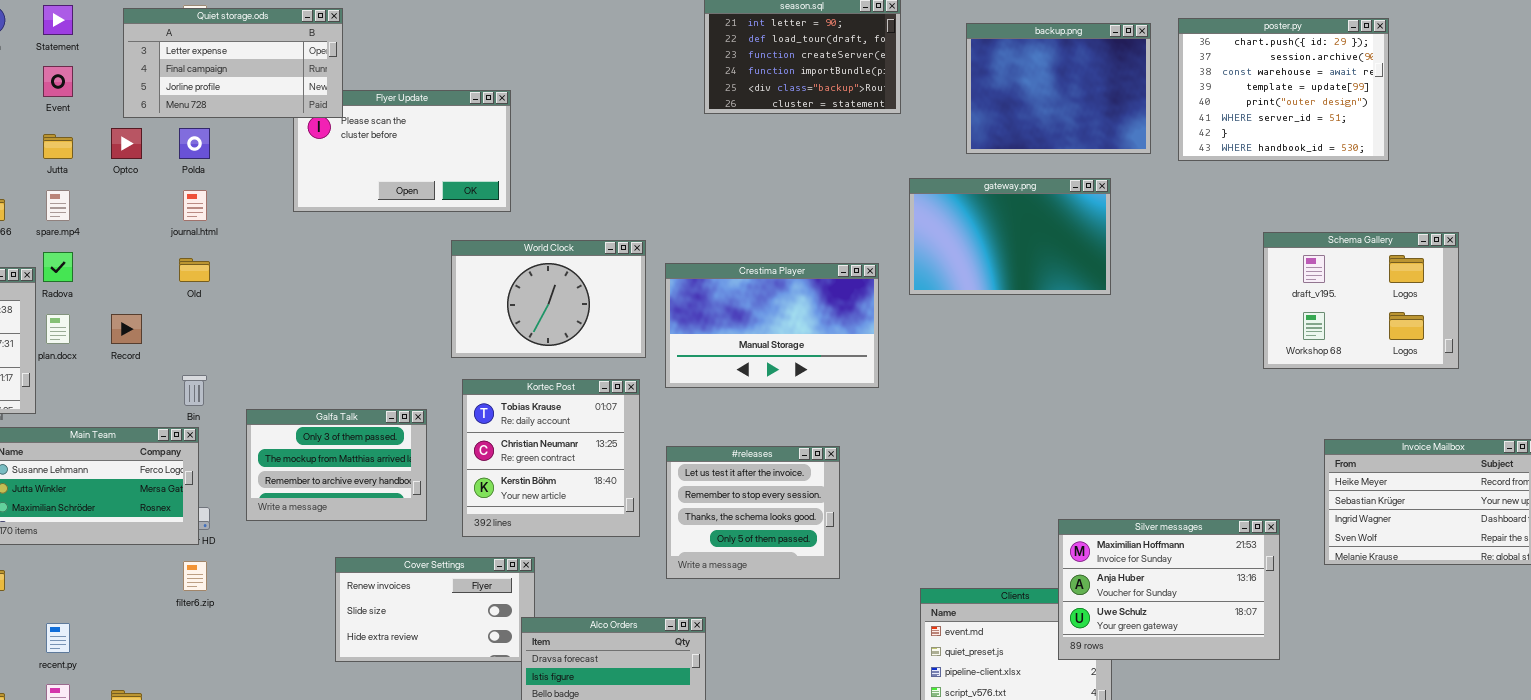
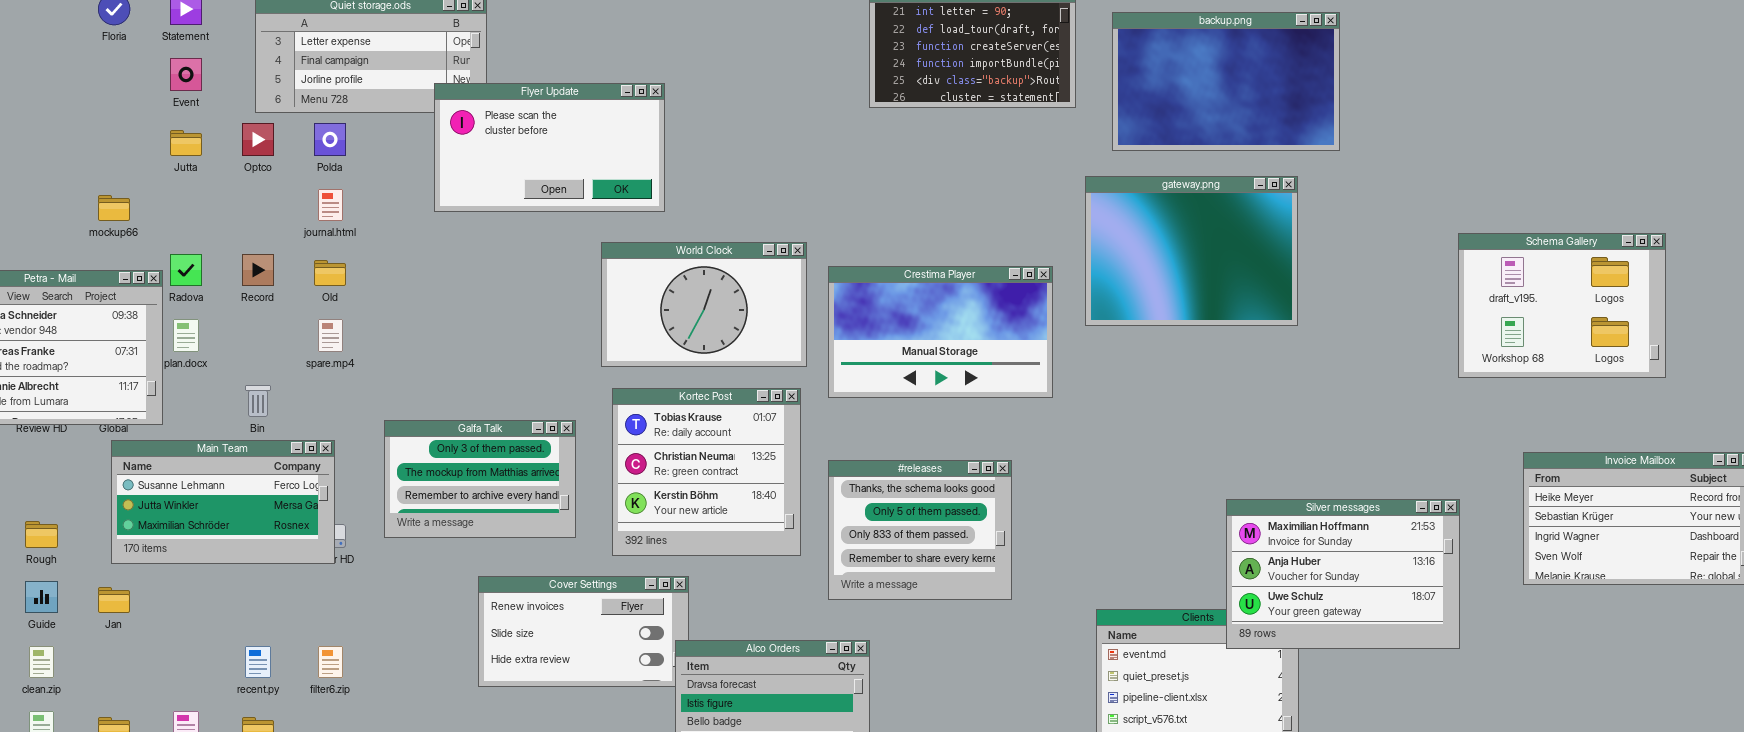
poster.py: [1178,18,1389,161] -> none, closed
backup.png: [966,23,1151,154] -> [1112,12,1340,151], resized
Flyer Update: [293,90,511,212] -> [434,83,665,212], raised
gateway.png: [909,178,1111,295] -> [1085,176,1298,326], resized
spare.mp4: [46,190,70,221] -> [318,319,343,352], moved
Record: [111,314,142,344] -> [242,254,274,286], moved
Bin: [182,375,207,406] -> [245,385,271,417], moved
#releases: [666,446,840,579] -> [828,460,1012,600], scrolled down 2 rows
Silver messages: [1058,519,1280,660] -> [1226,499,1460,649], moved
filter6.zip: [183,561,207,591] -> [318,646,343,678], moved
recent.py: [46,623,70,653] -> [245,646,271,678], moved

